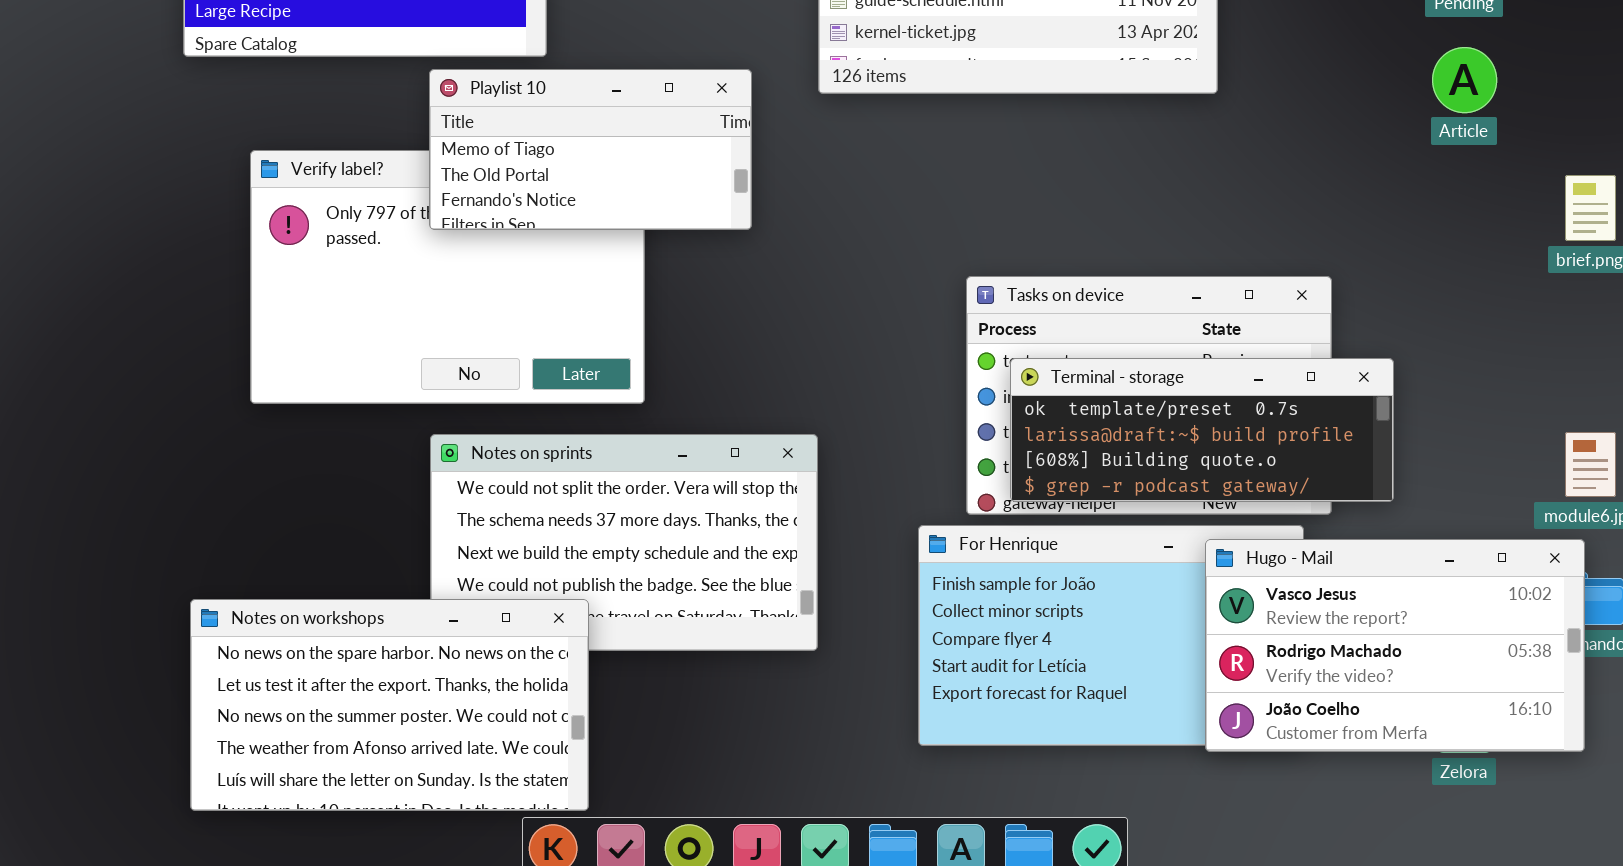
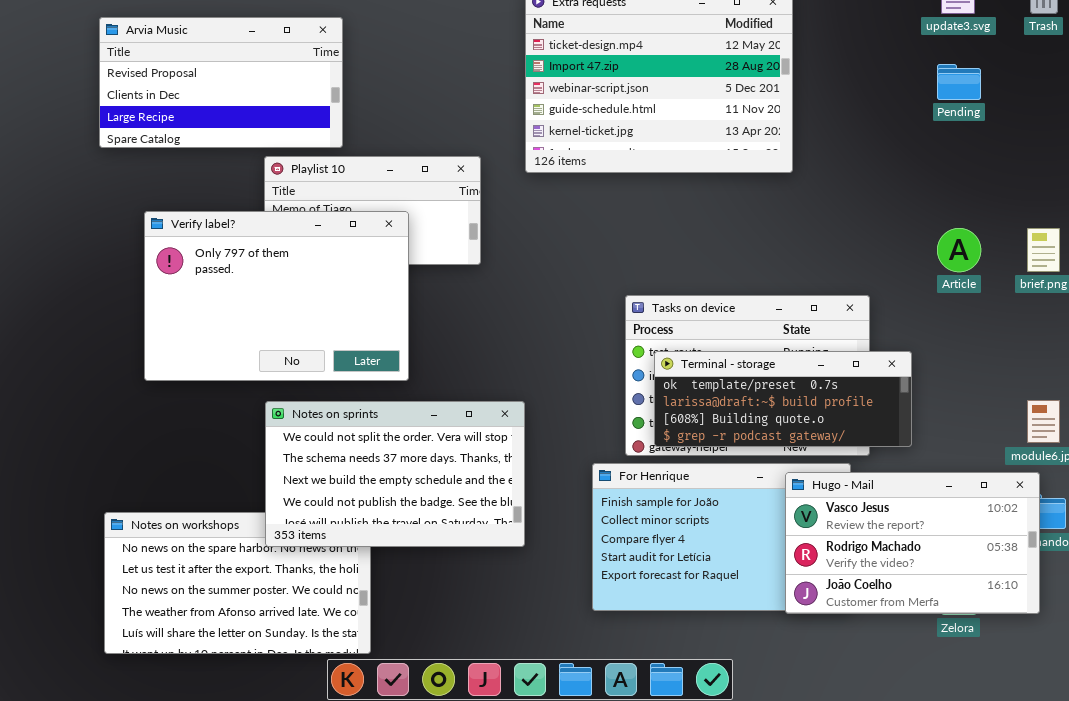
Article: [1432,47,1497,113] -> [937,228,981,272], moved
Verify label?: [250,150,645,404] -> [144,211,409,381], raised
Notes on sprints: [430,434,818,651] -> [265,401,525,547], raised

